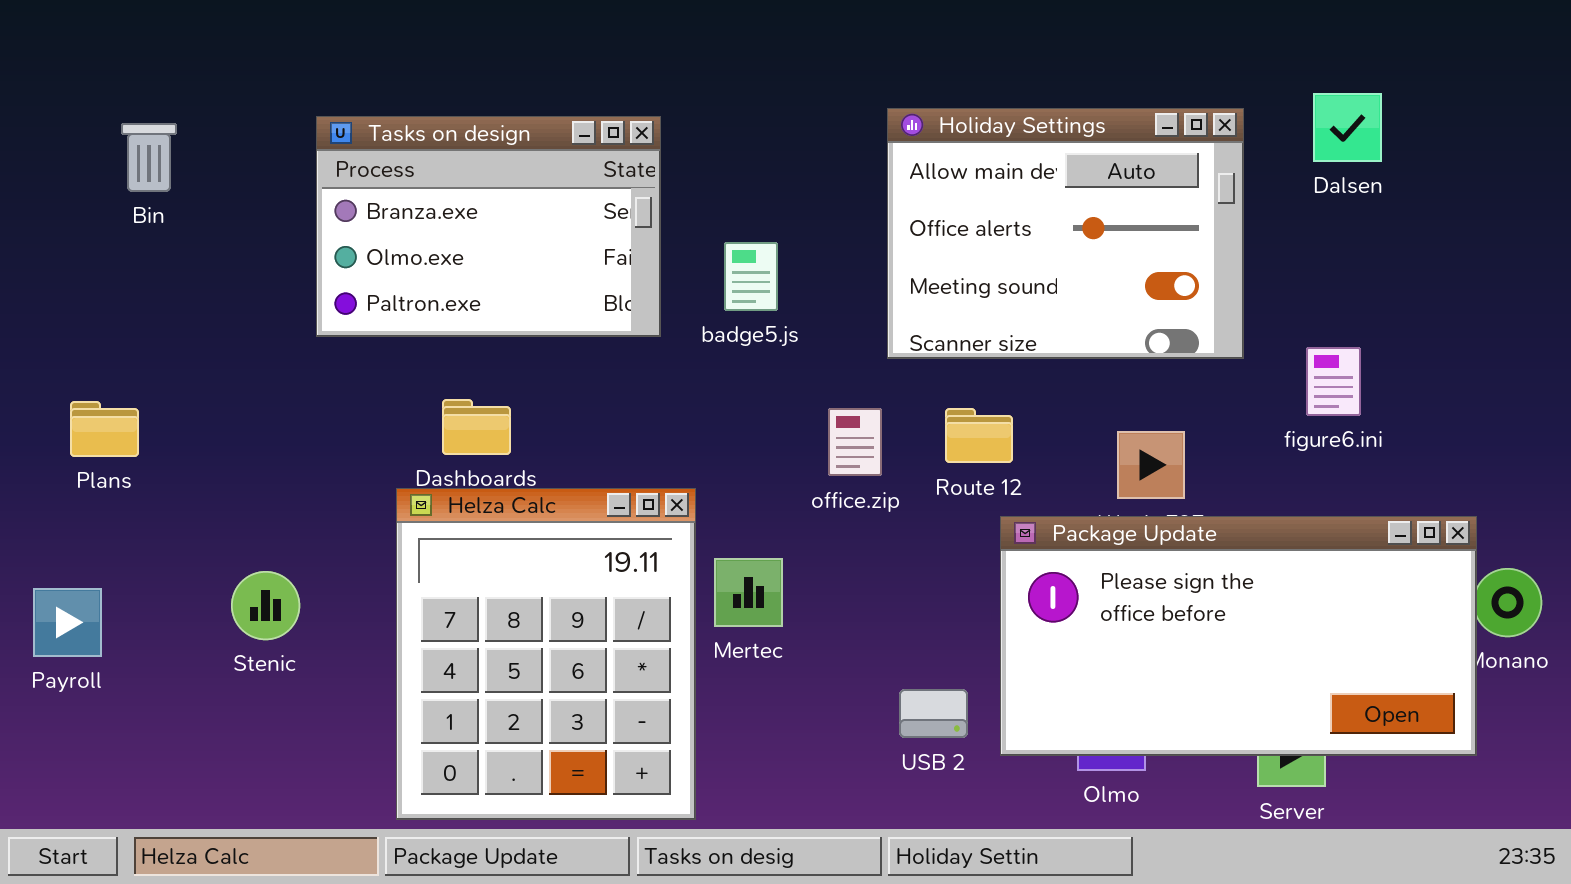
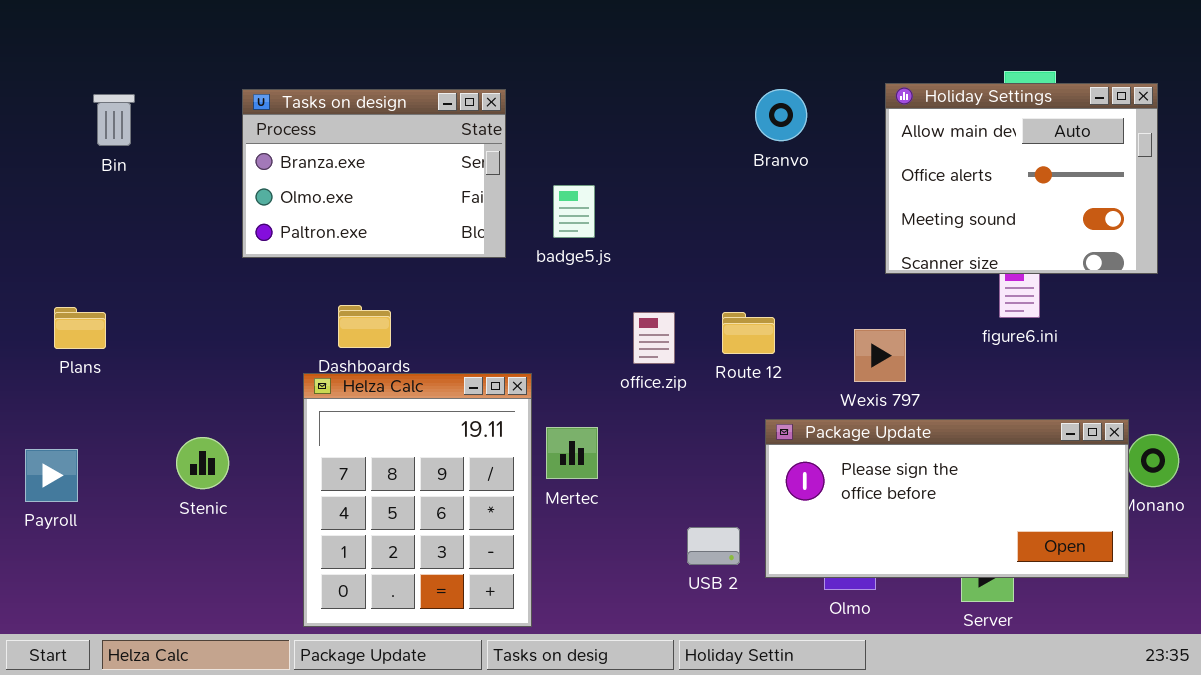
Holiday Settings: [887,108,1244,359] -> [885,83,1158,274], moved
Package Update: [1000,516,1477,756] -> [765,419,1129,578], resized

